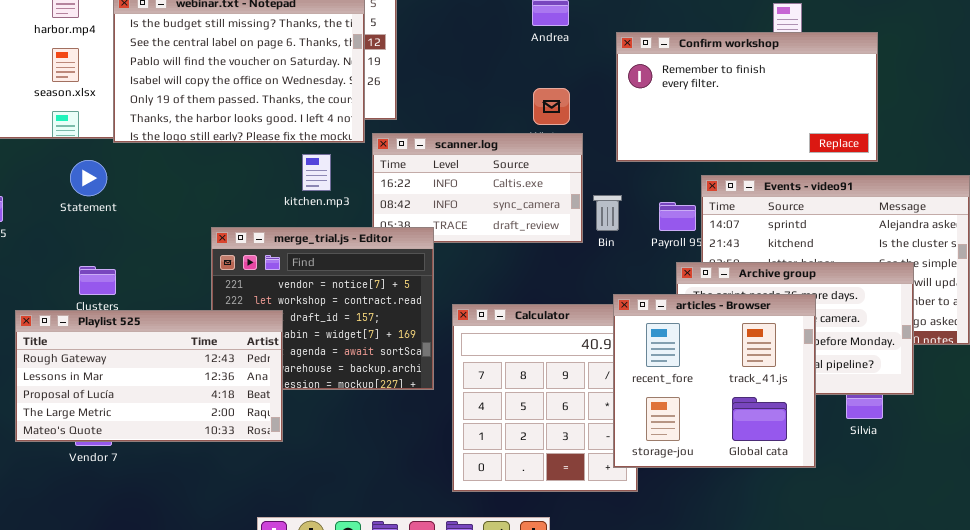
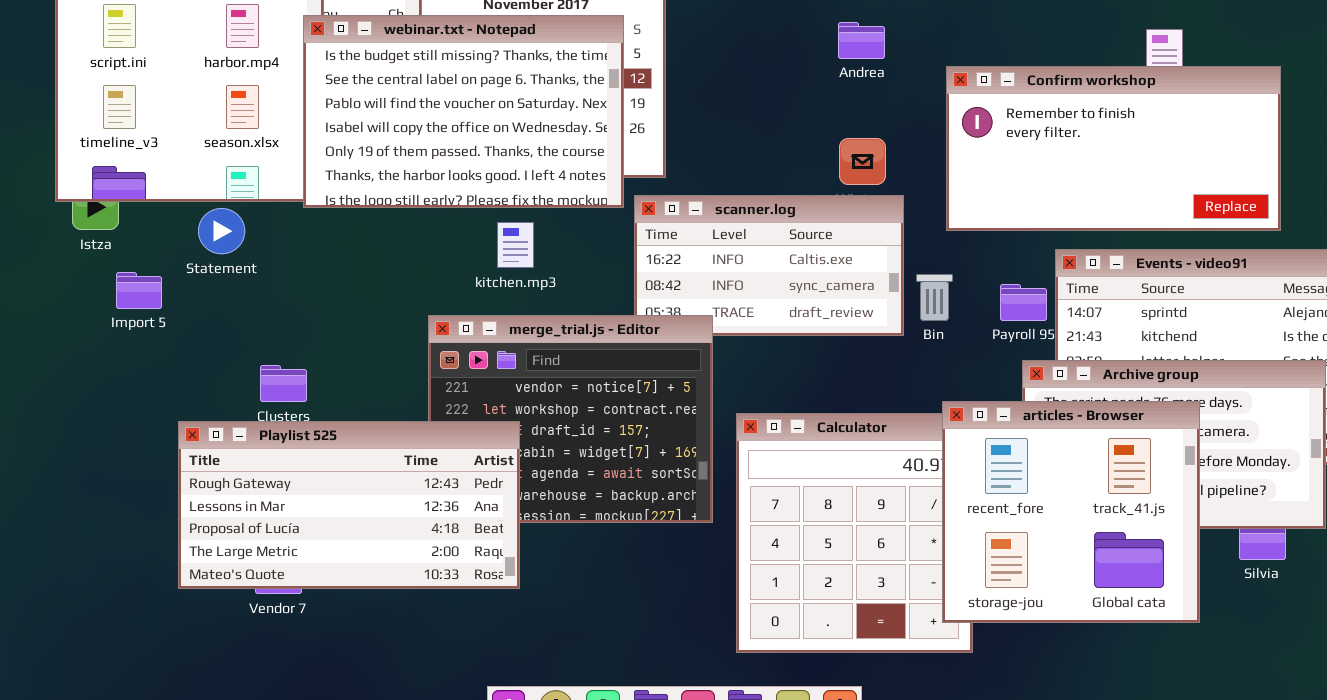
kitchen.mp3: [302,154,331,191] -> [497,222,534,268], moved
Statement: [70,160,107,196] -> [198,208,245,254], moved

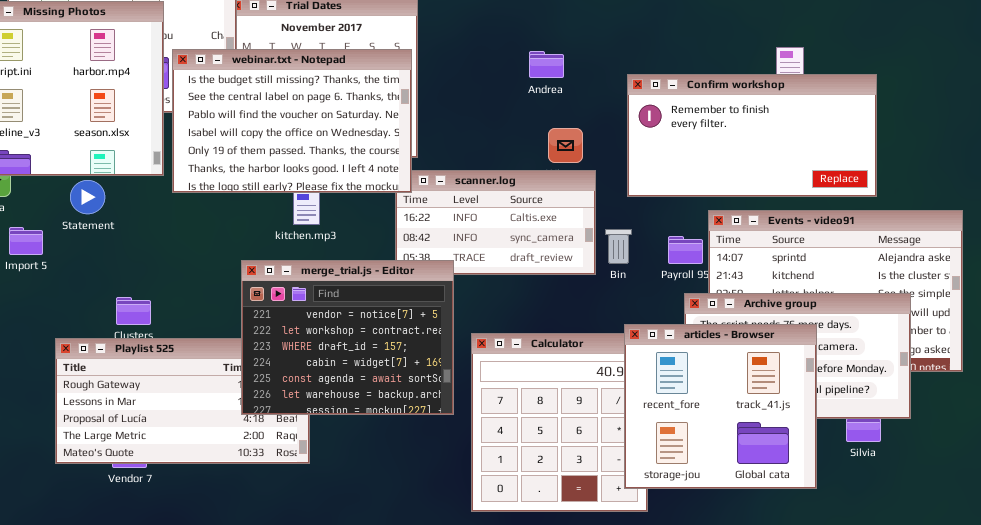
webinar.txt - Notepad: [303,15,624,208] -> [172,49,412,193], moved
Andrea: [838,22,885,59] -> [529,51,564,78], moved
merge_trial.js - Editor: [428,315,713,523] -> [241,260,454,415], raised

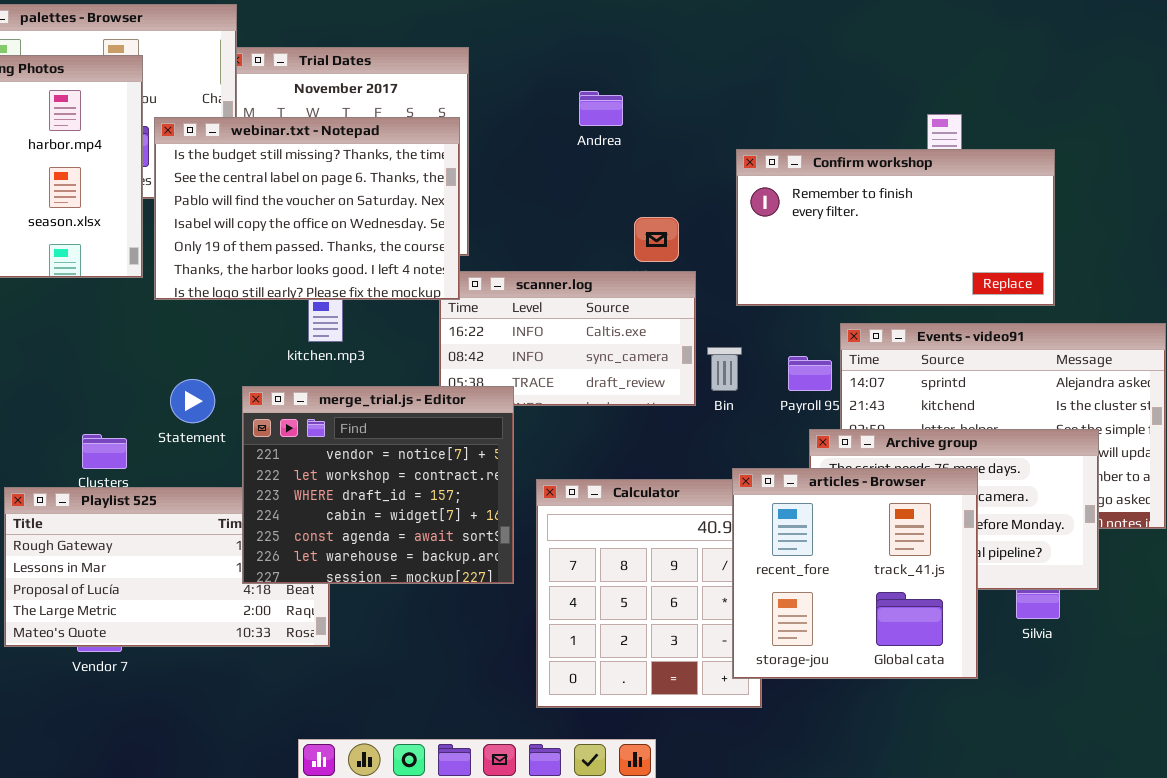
Andrea: [529,51,564,78] -> [579,91,623,126], moved
Statement: [70,180,105,214] -> [170,379,215,423], moved

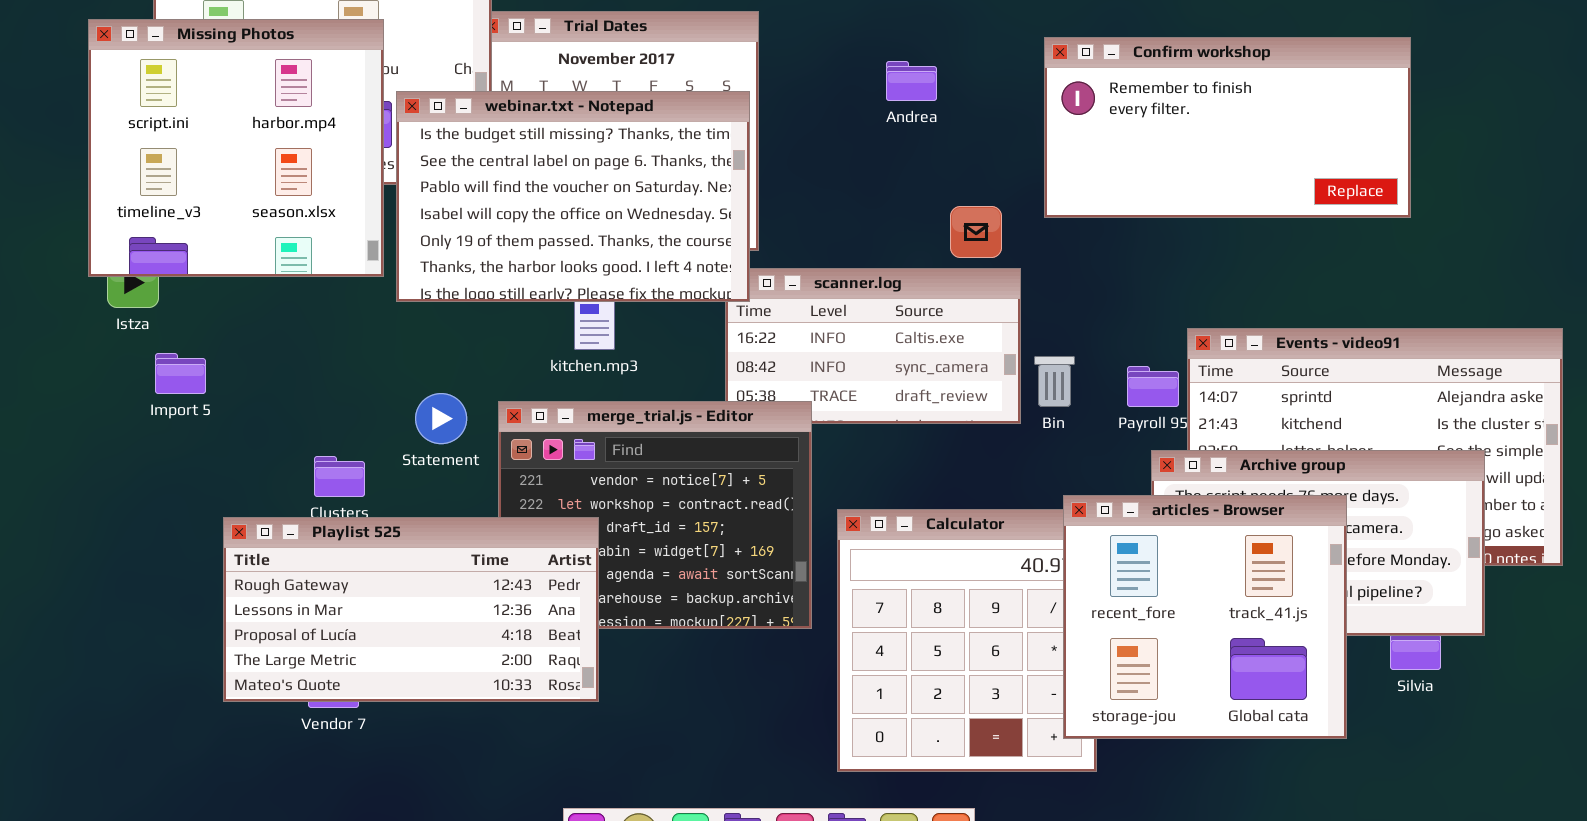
Confirm workshop: [736,149,1055,306] -> [1044,37,1411,218], moved
Playlist 525: [4,487,330,647] -> [223,517,599,702], raised

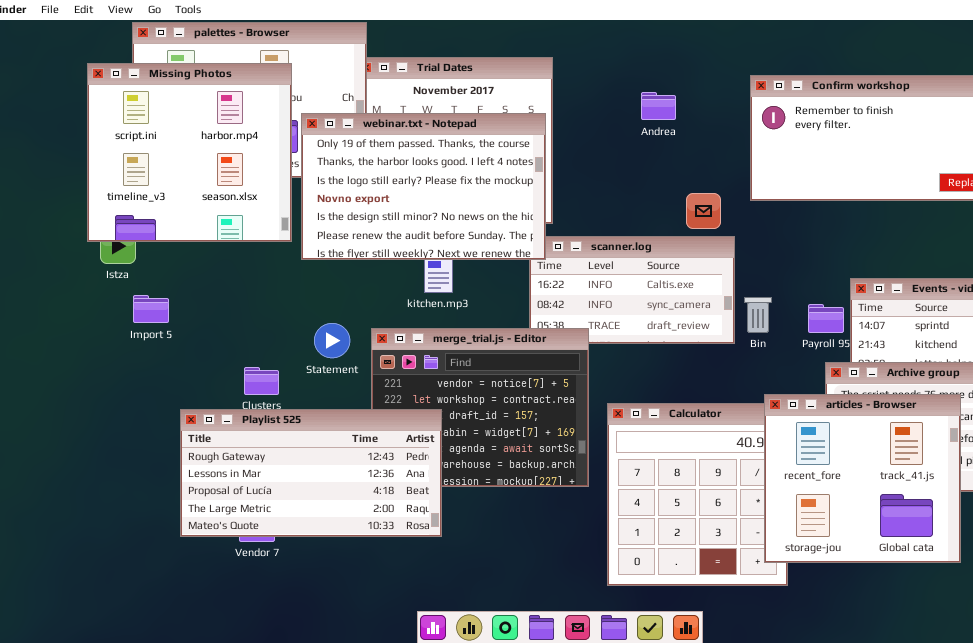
webinar.txt - Notepad: [396,91,750,302] -> [301,113,546,260], scrolled down 4 rows

